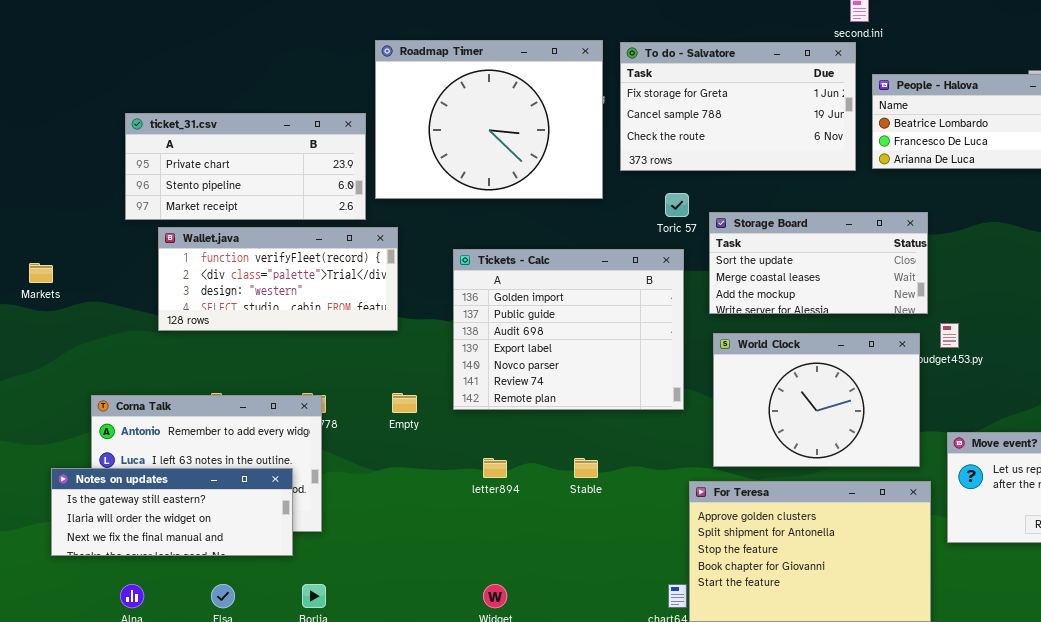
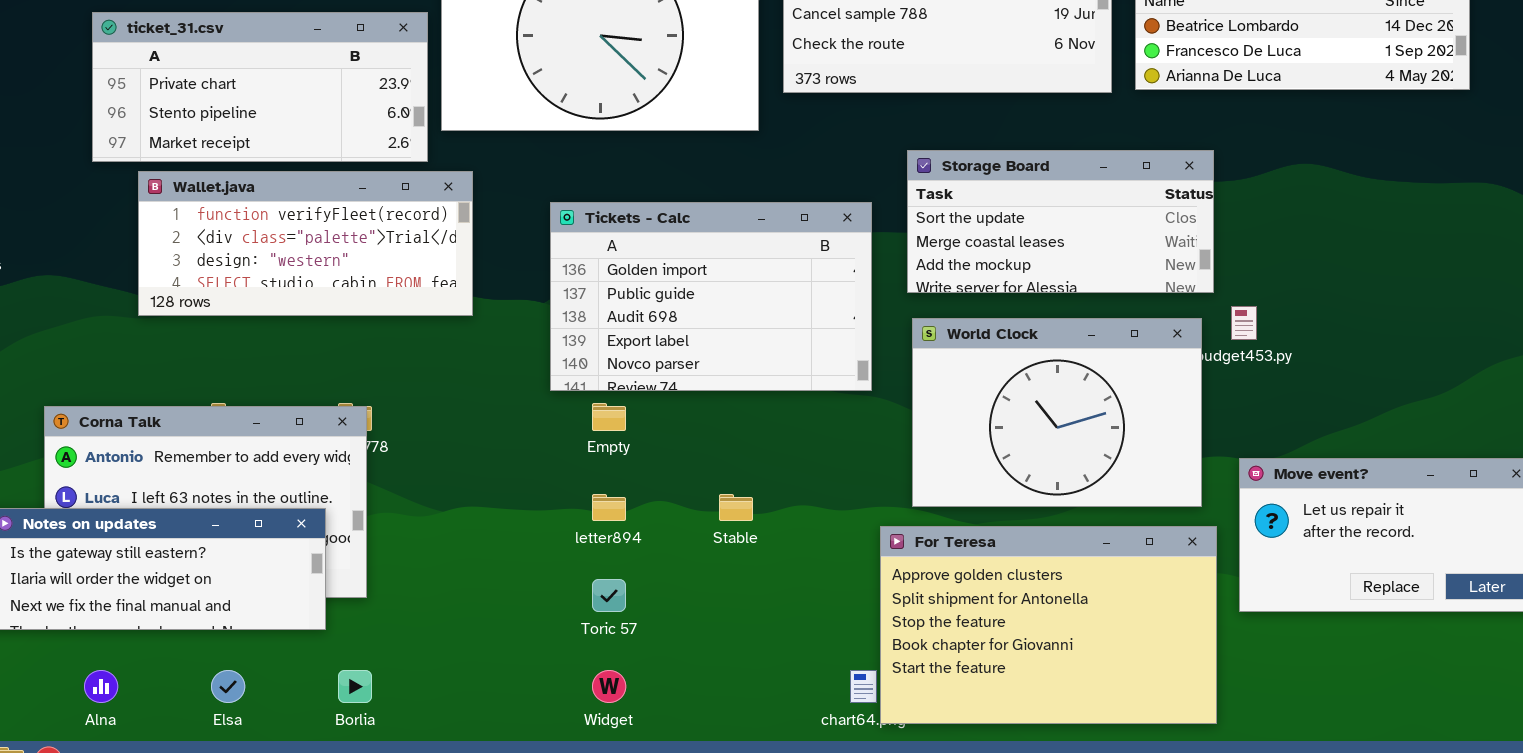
Toric 57: [665,193,689,217] -> [592,579,626,612], moved
Tickets - Calc: [453,249,684,410] -> [550,202,872,391], resized
Empty: [392,393,417,413] -> [592,403,626,431], moved

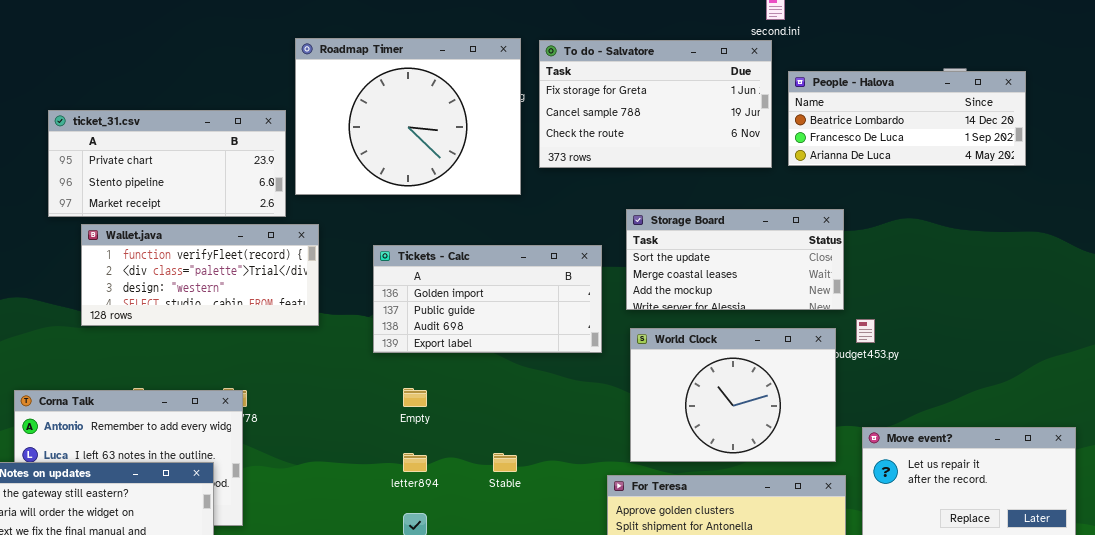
Tickets - Calc: [550,202,872,391] -> [373,245,602,353], resized

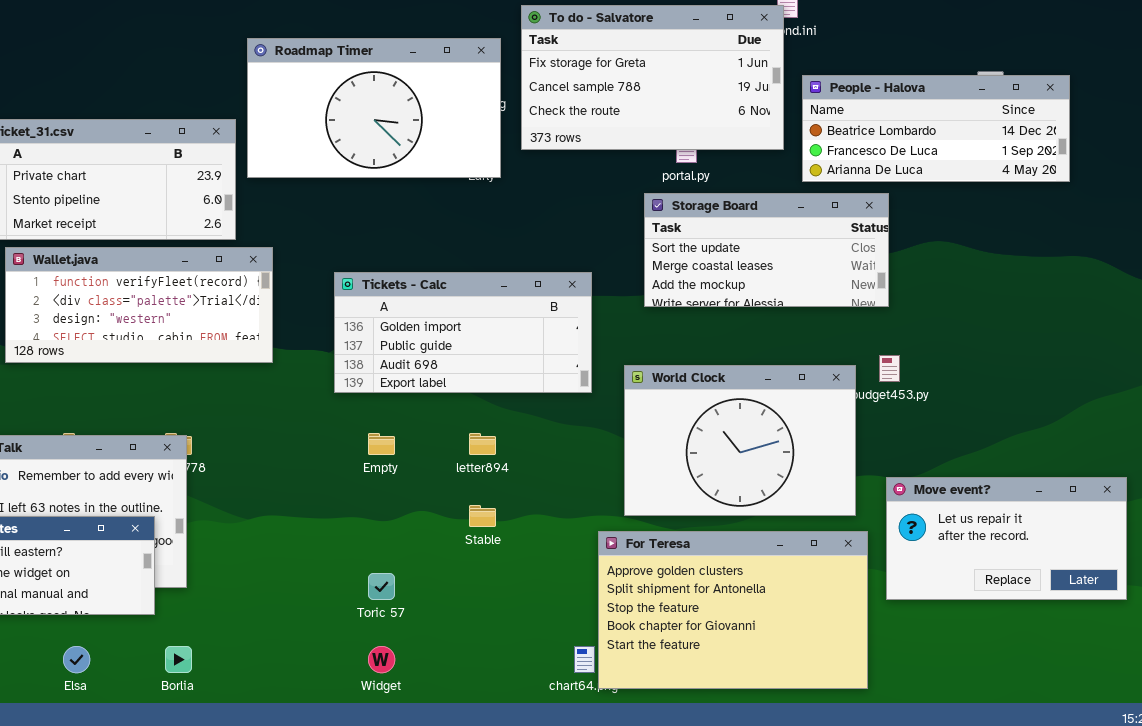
Roadmap Timer: [295,38,521,195] -> [247,38,501,178], resized
To do - Salvatore: [539,40,772,168] -> [521,5,784,150], moved
Storage Board: [626,209,844,310] -> [644,193,889,307], moved
letter894: [403,453,427,472] -> [469,433,496,455], moved

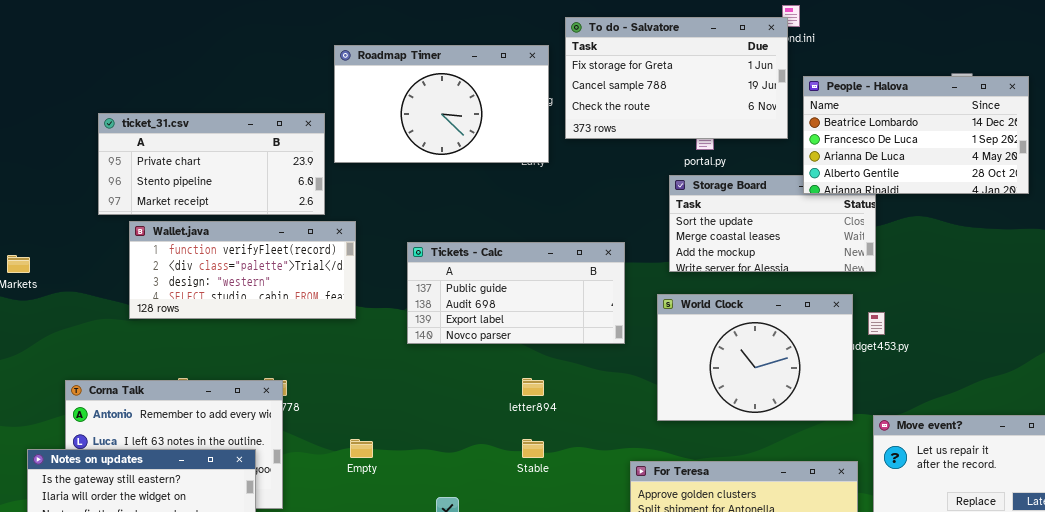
People - Halova: [802,75,1070,182] -> [803,76,1029,194], resized
Tickets - Calc: [334,272,592,393] -> [407,242,625,344], scrolled down 1 row
World Clock: [624,365,856,516] -> [657,294,853,421], moved
Empty: [368,433,395,455] -> [350,439,373,458], moved

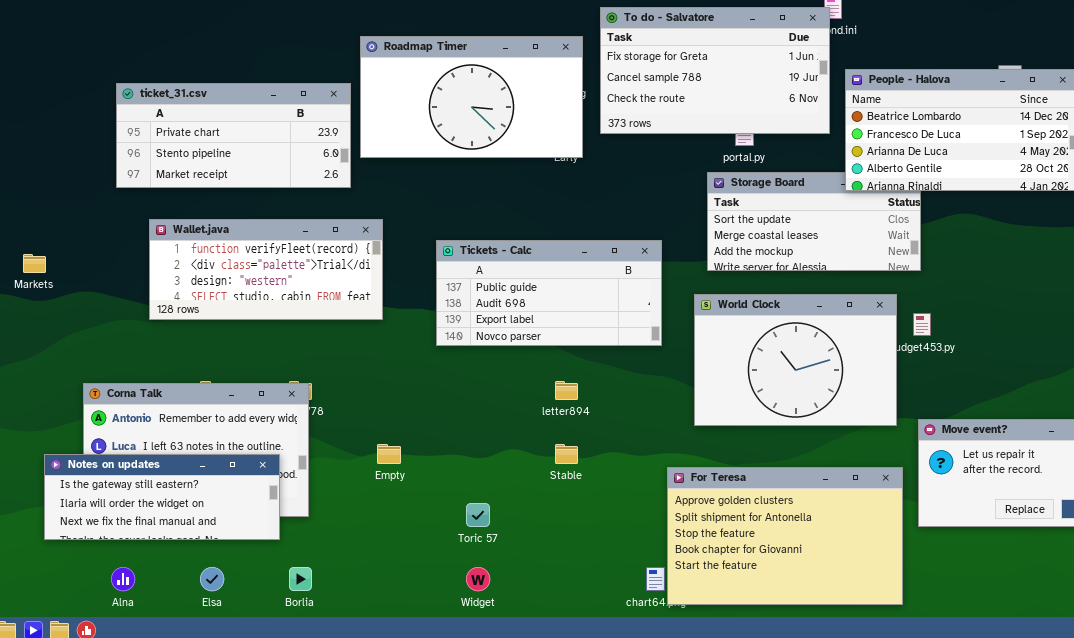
ticket_31.csv: [98,113,325,215] -> [116,83,351,188], moved

